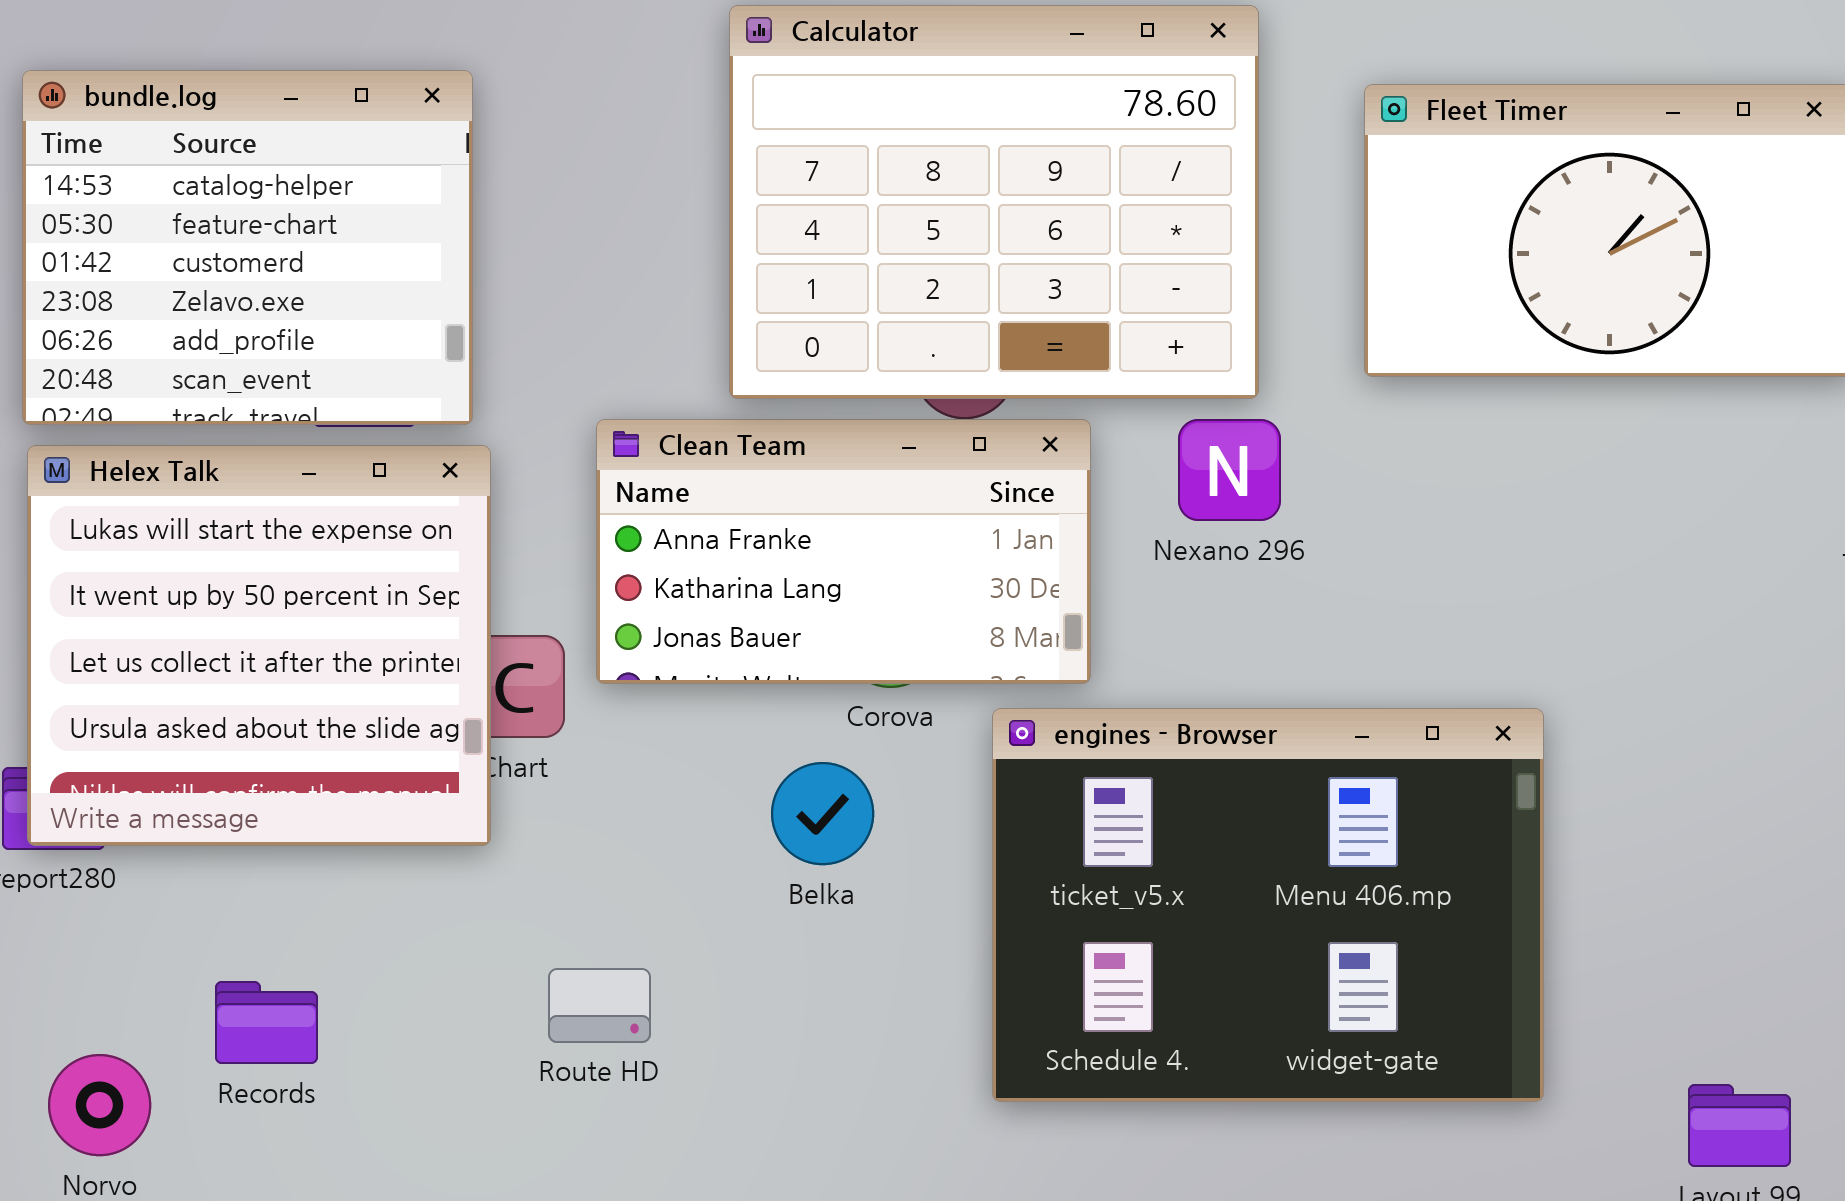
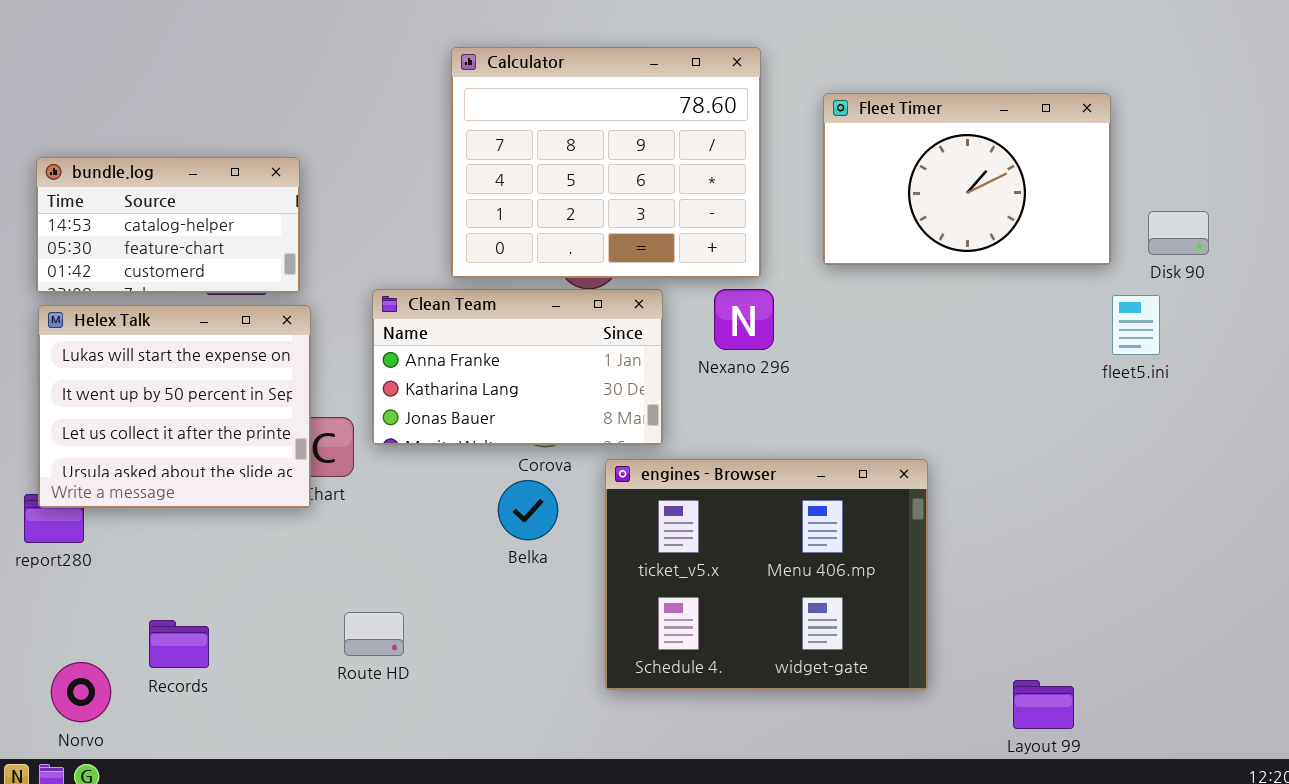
bundle.log: [22,70,473,425] -> [36,157,300,293], resized
Helex Talk: [27,445,491,846] -> [38,305,311,508], resized
Belka: [771,762,874,865] -> [498,480,558,540], moved

